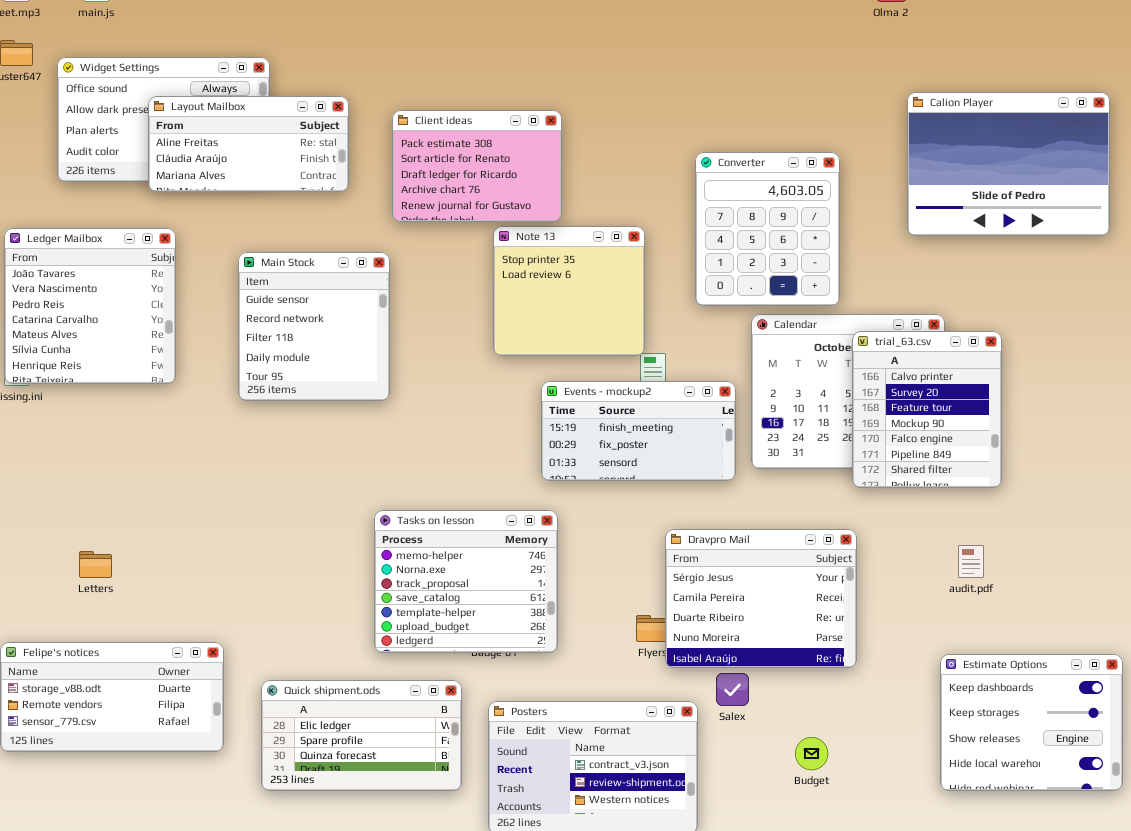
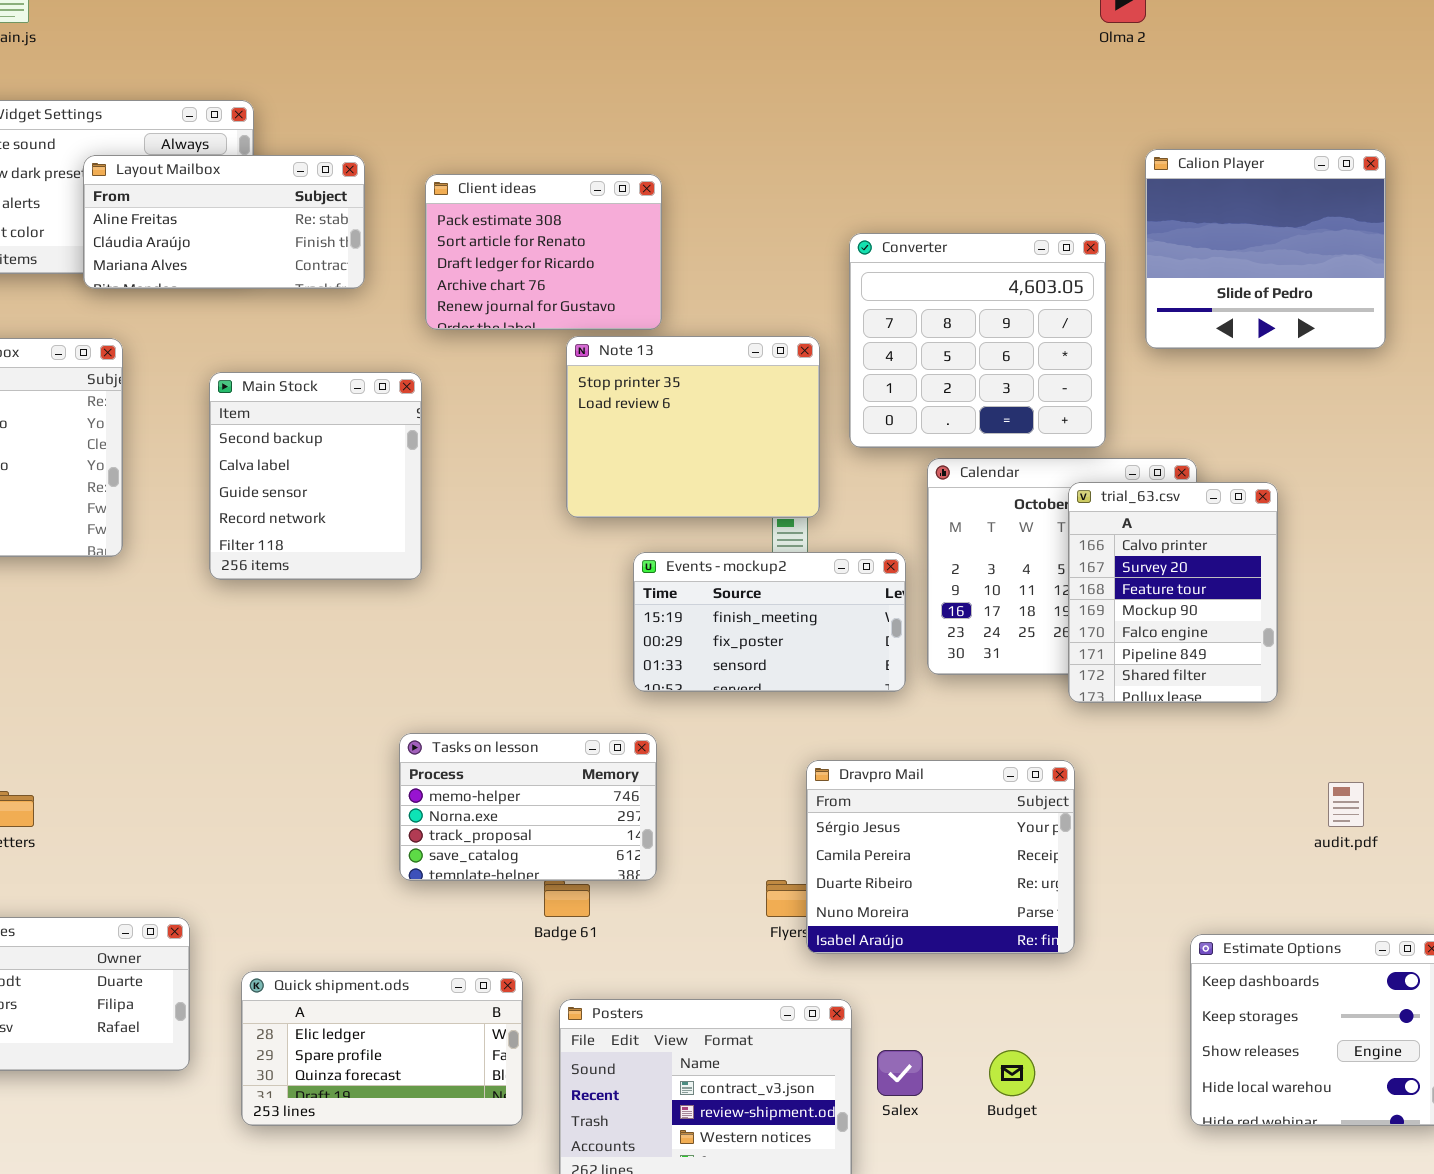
Calion Player: [907,92,1110,236] -> [1145,149,1386,349], resized
Converter: [695,152,840,306] -> [849,233,1106,448], resized
Note 13: [493,226,645,356] -> [566,336,820,518], resized
Main Stock: [238,252,390,401] -> [209,372,422,580], scrolled up 2 rows
Tasks on lesson: [374,510,558,653] -> [399,733,657,881], resized
audit.pdf: [958,545,984,578] -> [1328,782,1364,827], moved
Salex: [716,673,749,706] -> [877,1050,923,1096], moved

